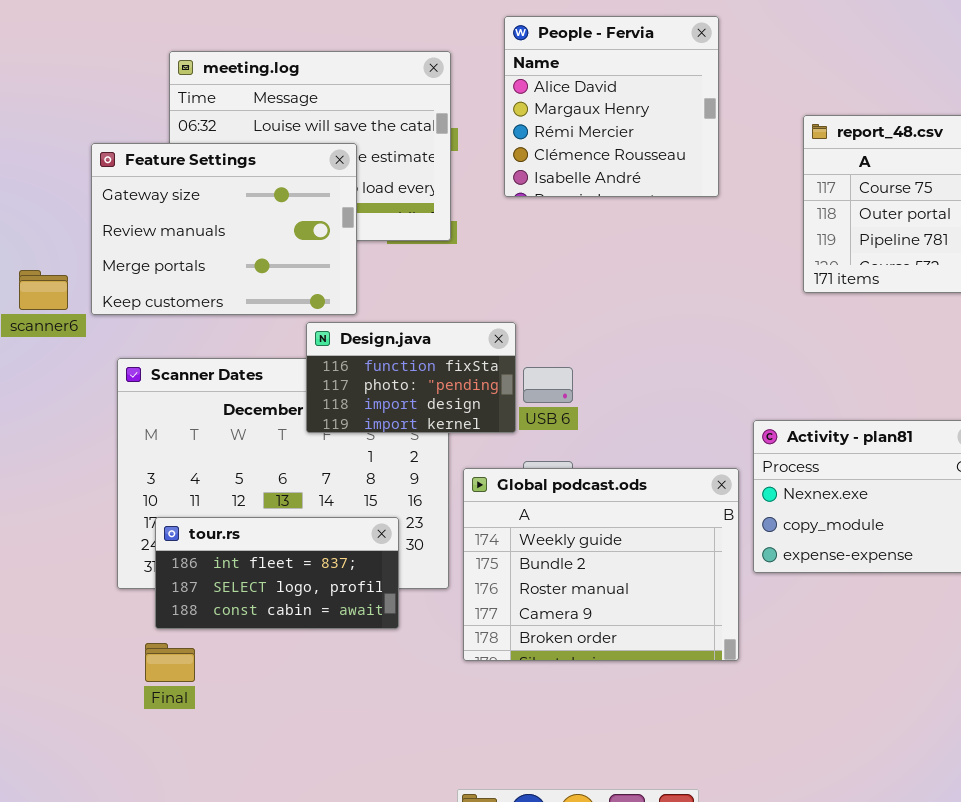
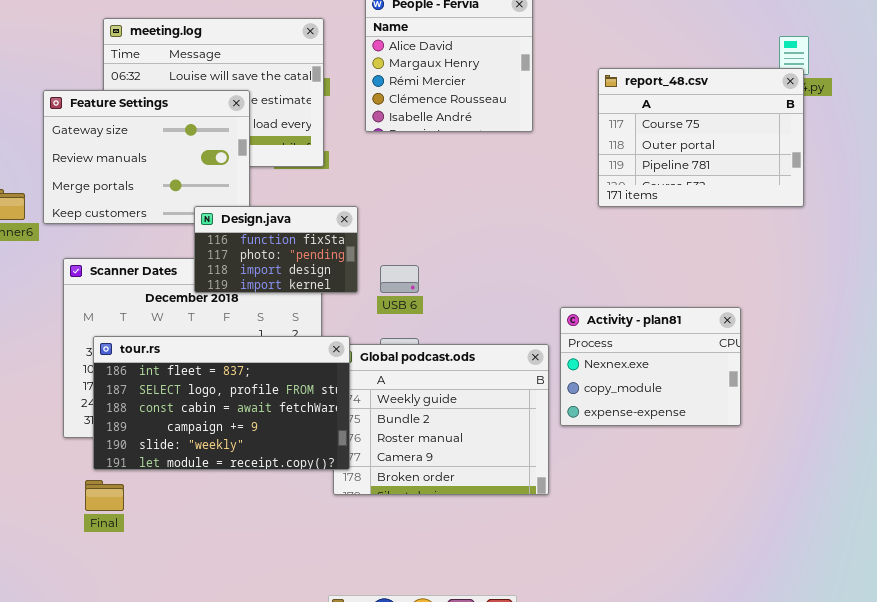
Design.java: [306,322,516,433] -> [194,206,358,293], moved
tour.rs: [155,517,399,629] -> [93,336,350,470], resized

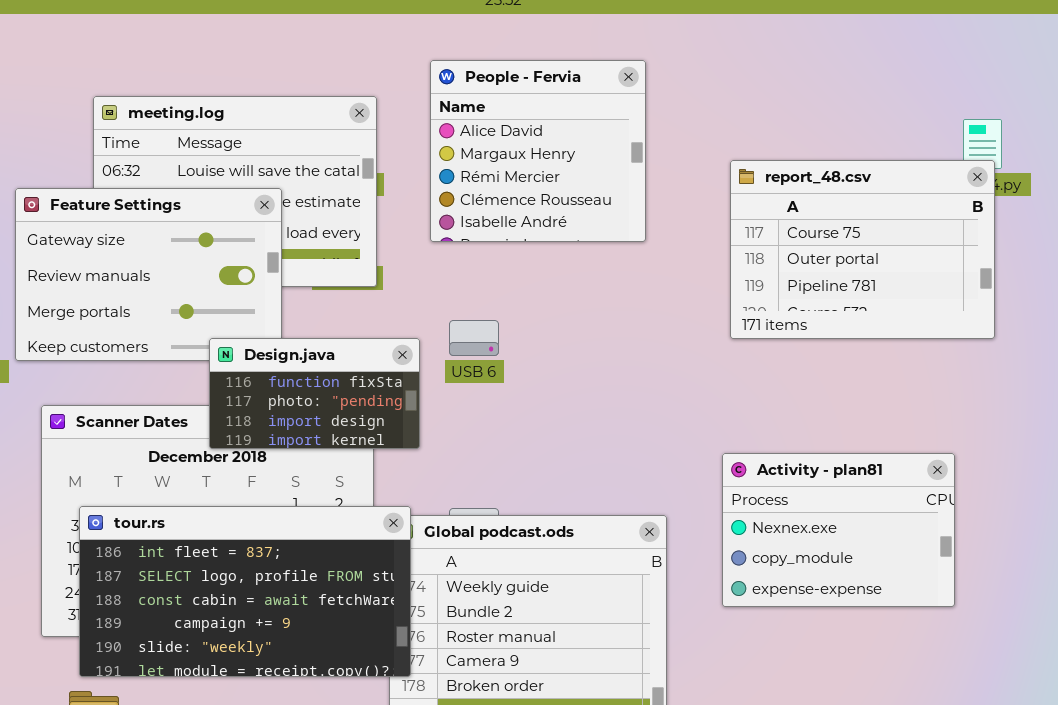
USB 6: [380,265,419,293] -> [449,320,499,356], moved
Activity - plan81: [560,307,741,426] -> [722,453,955,607], moved

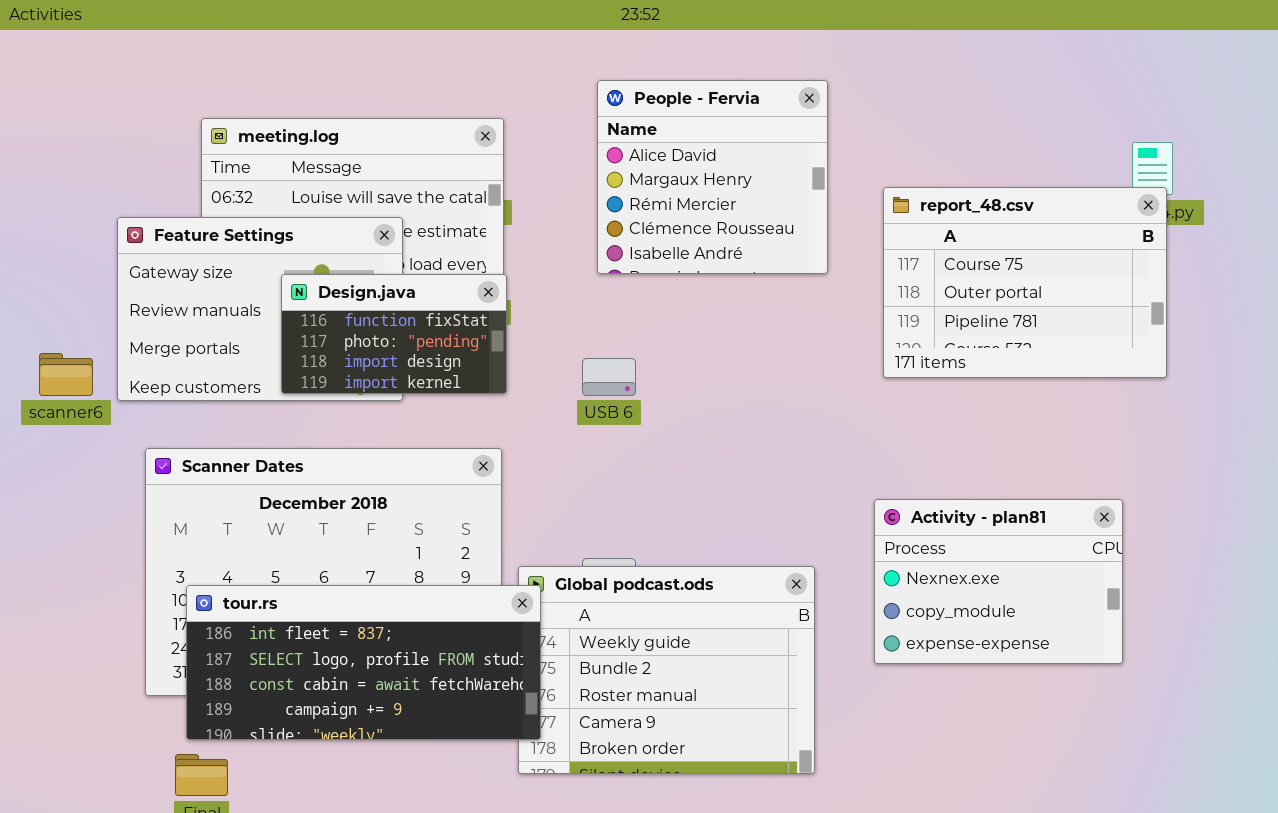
People - Fervia: [430,60,646,242] -> [597,80,828,274], moved
Design.java: [209,338,420,449] -> [281,274,507,394], moved
tour.rs: [79,506,411,677] -> [186,585,541,740], resized

